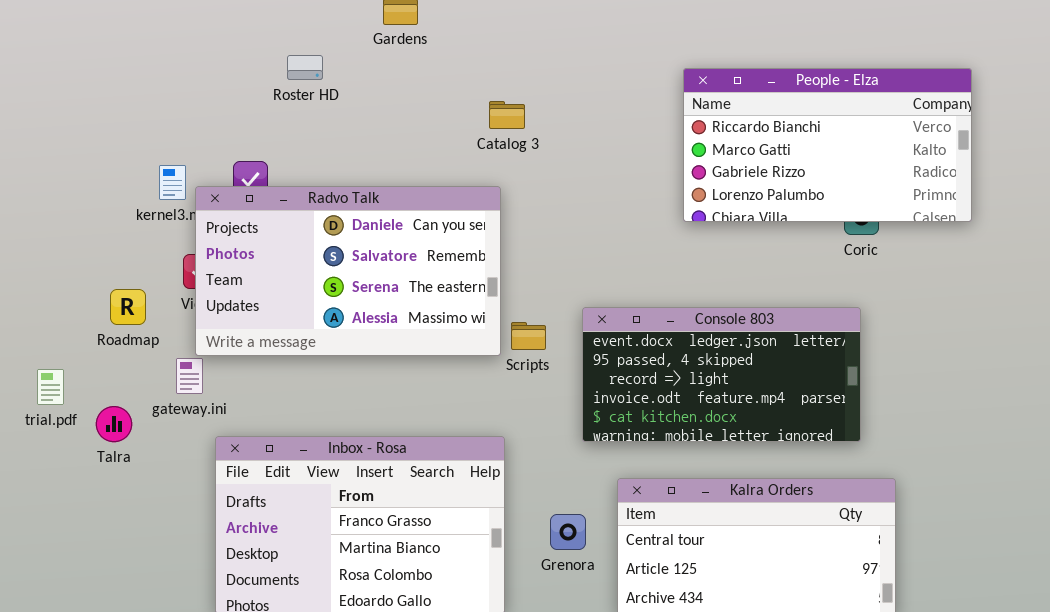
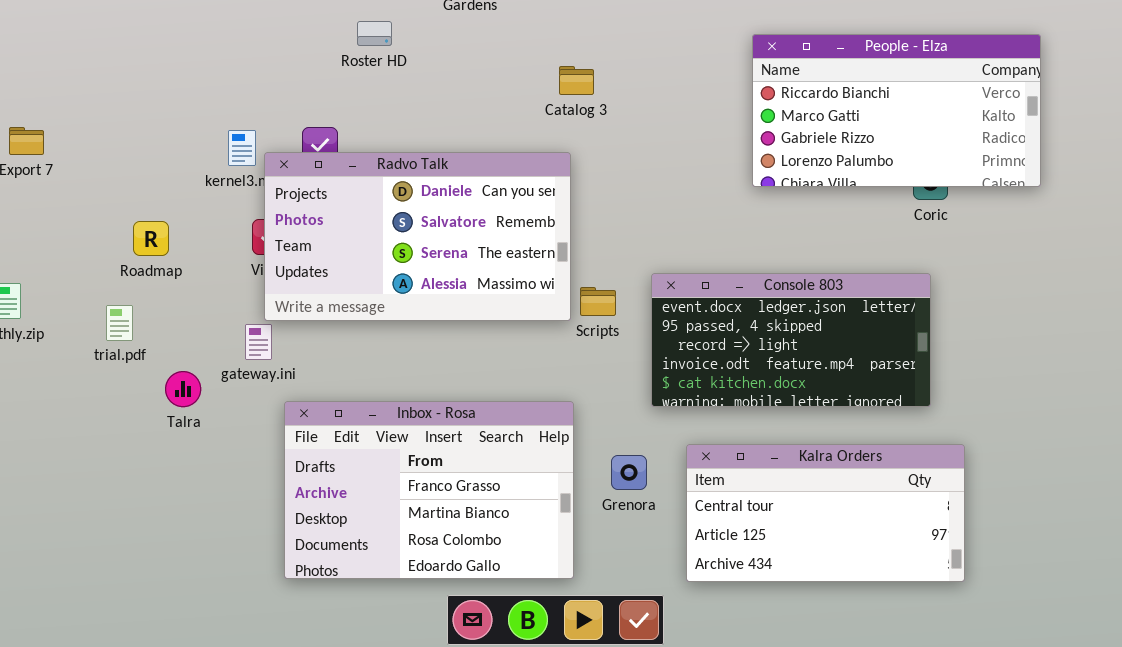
Roadmap: [110,289,146,325] -> [133,221,169,256], moved
trial.pdf: [37,369,64,405] -> [106,305,133,341], moved
Grenora: [550,514,586,550] -> [611,455,647,490], moved

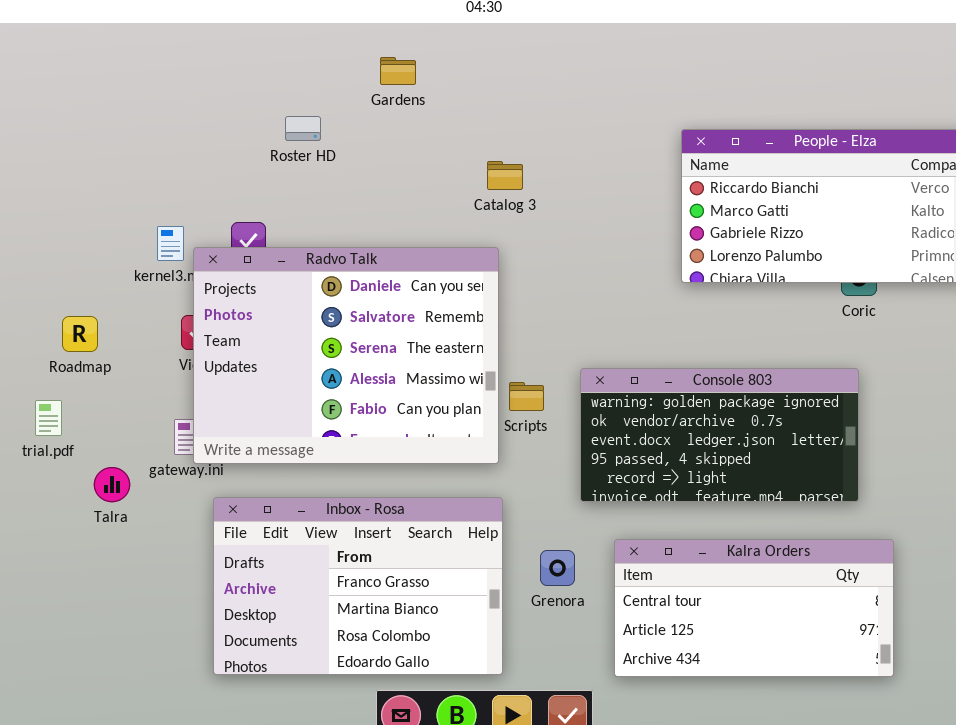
Radvo Talk: [264,152,571,321] -> [193,247,499,464], resized
Console 803: [651,273,931,407] -> [580,368,859,502], scrolled up 2 rows

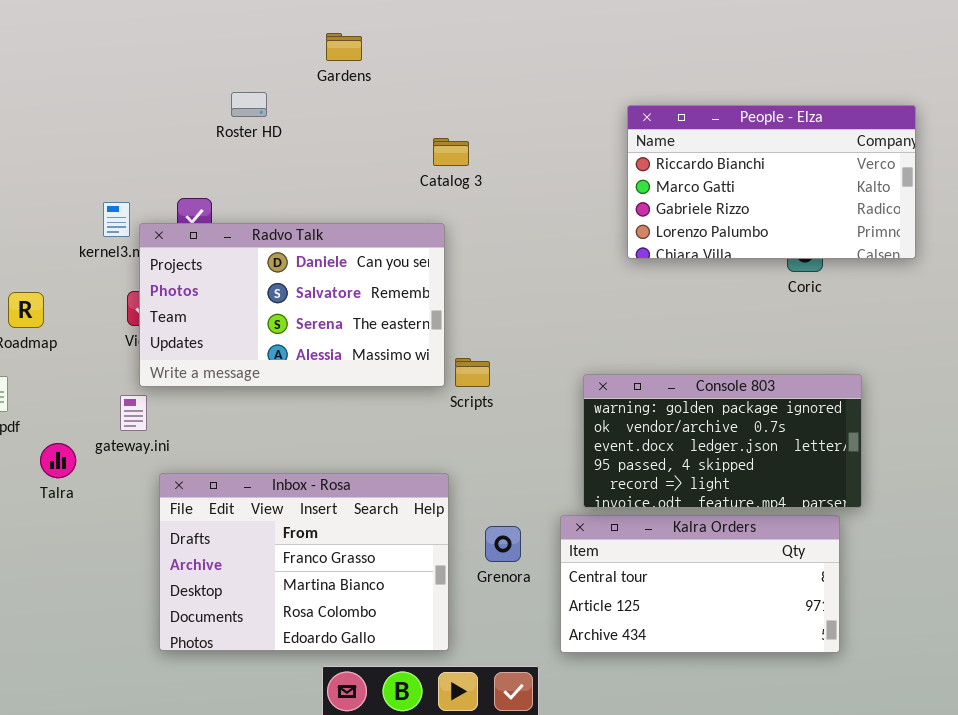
Radvo Talk: [193,247,499,464] -> [139,223,445,387], resized
Console 803: [580,368,859,502] -> [583,374,862,508], moved

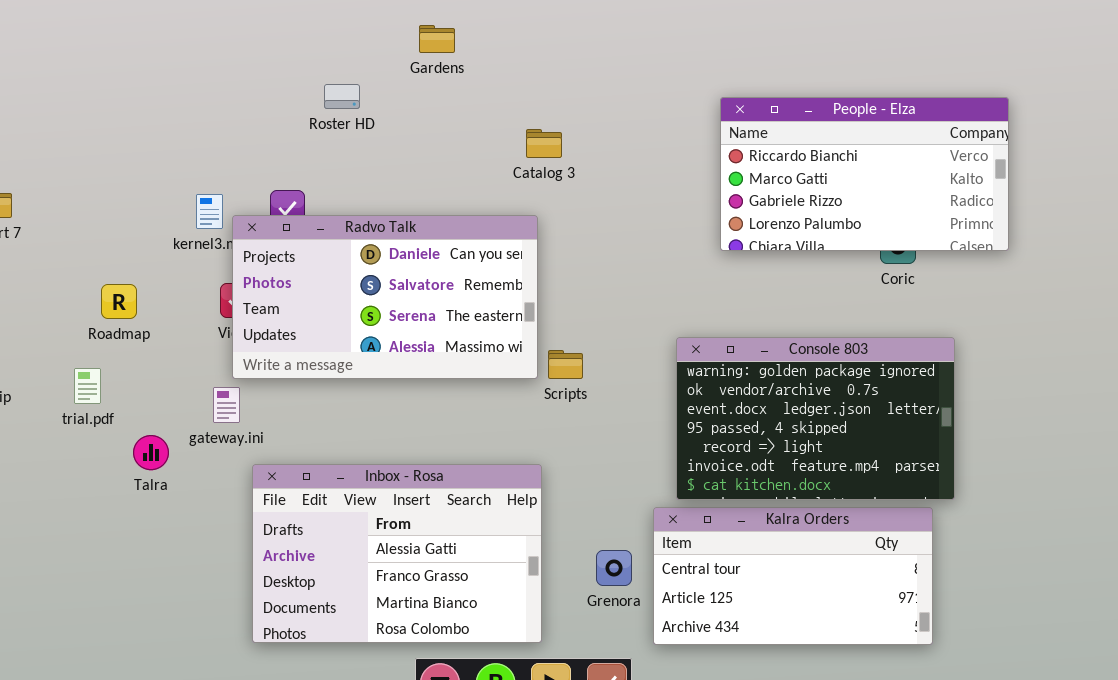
Console 803: [583,374,862,508] -> [676,337,955,500], resized
Inbox - Rosa: [159,473,449,651] -> [252,464,542,643], scrolled up 1 row
Grenora: [485,526,521,562] -> [596,550,632,586], moved

